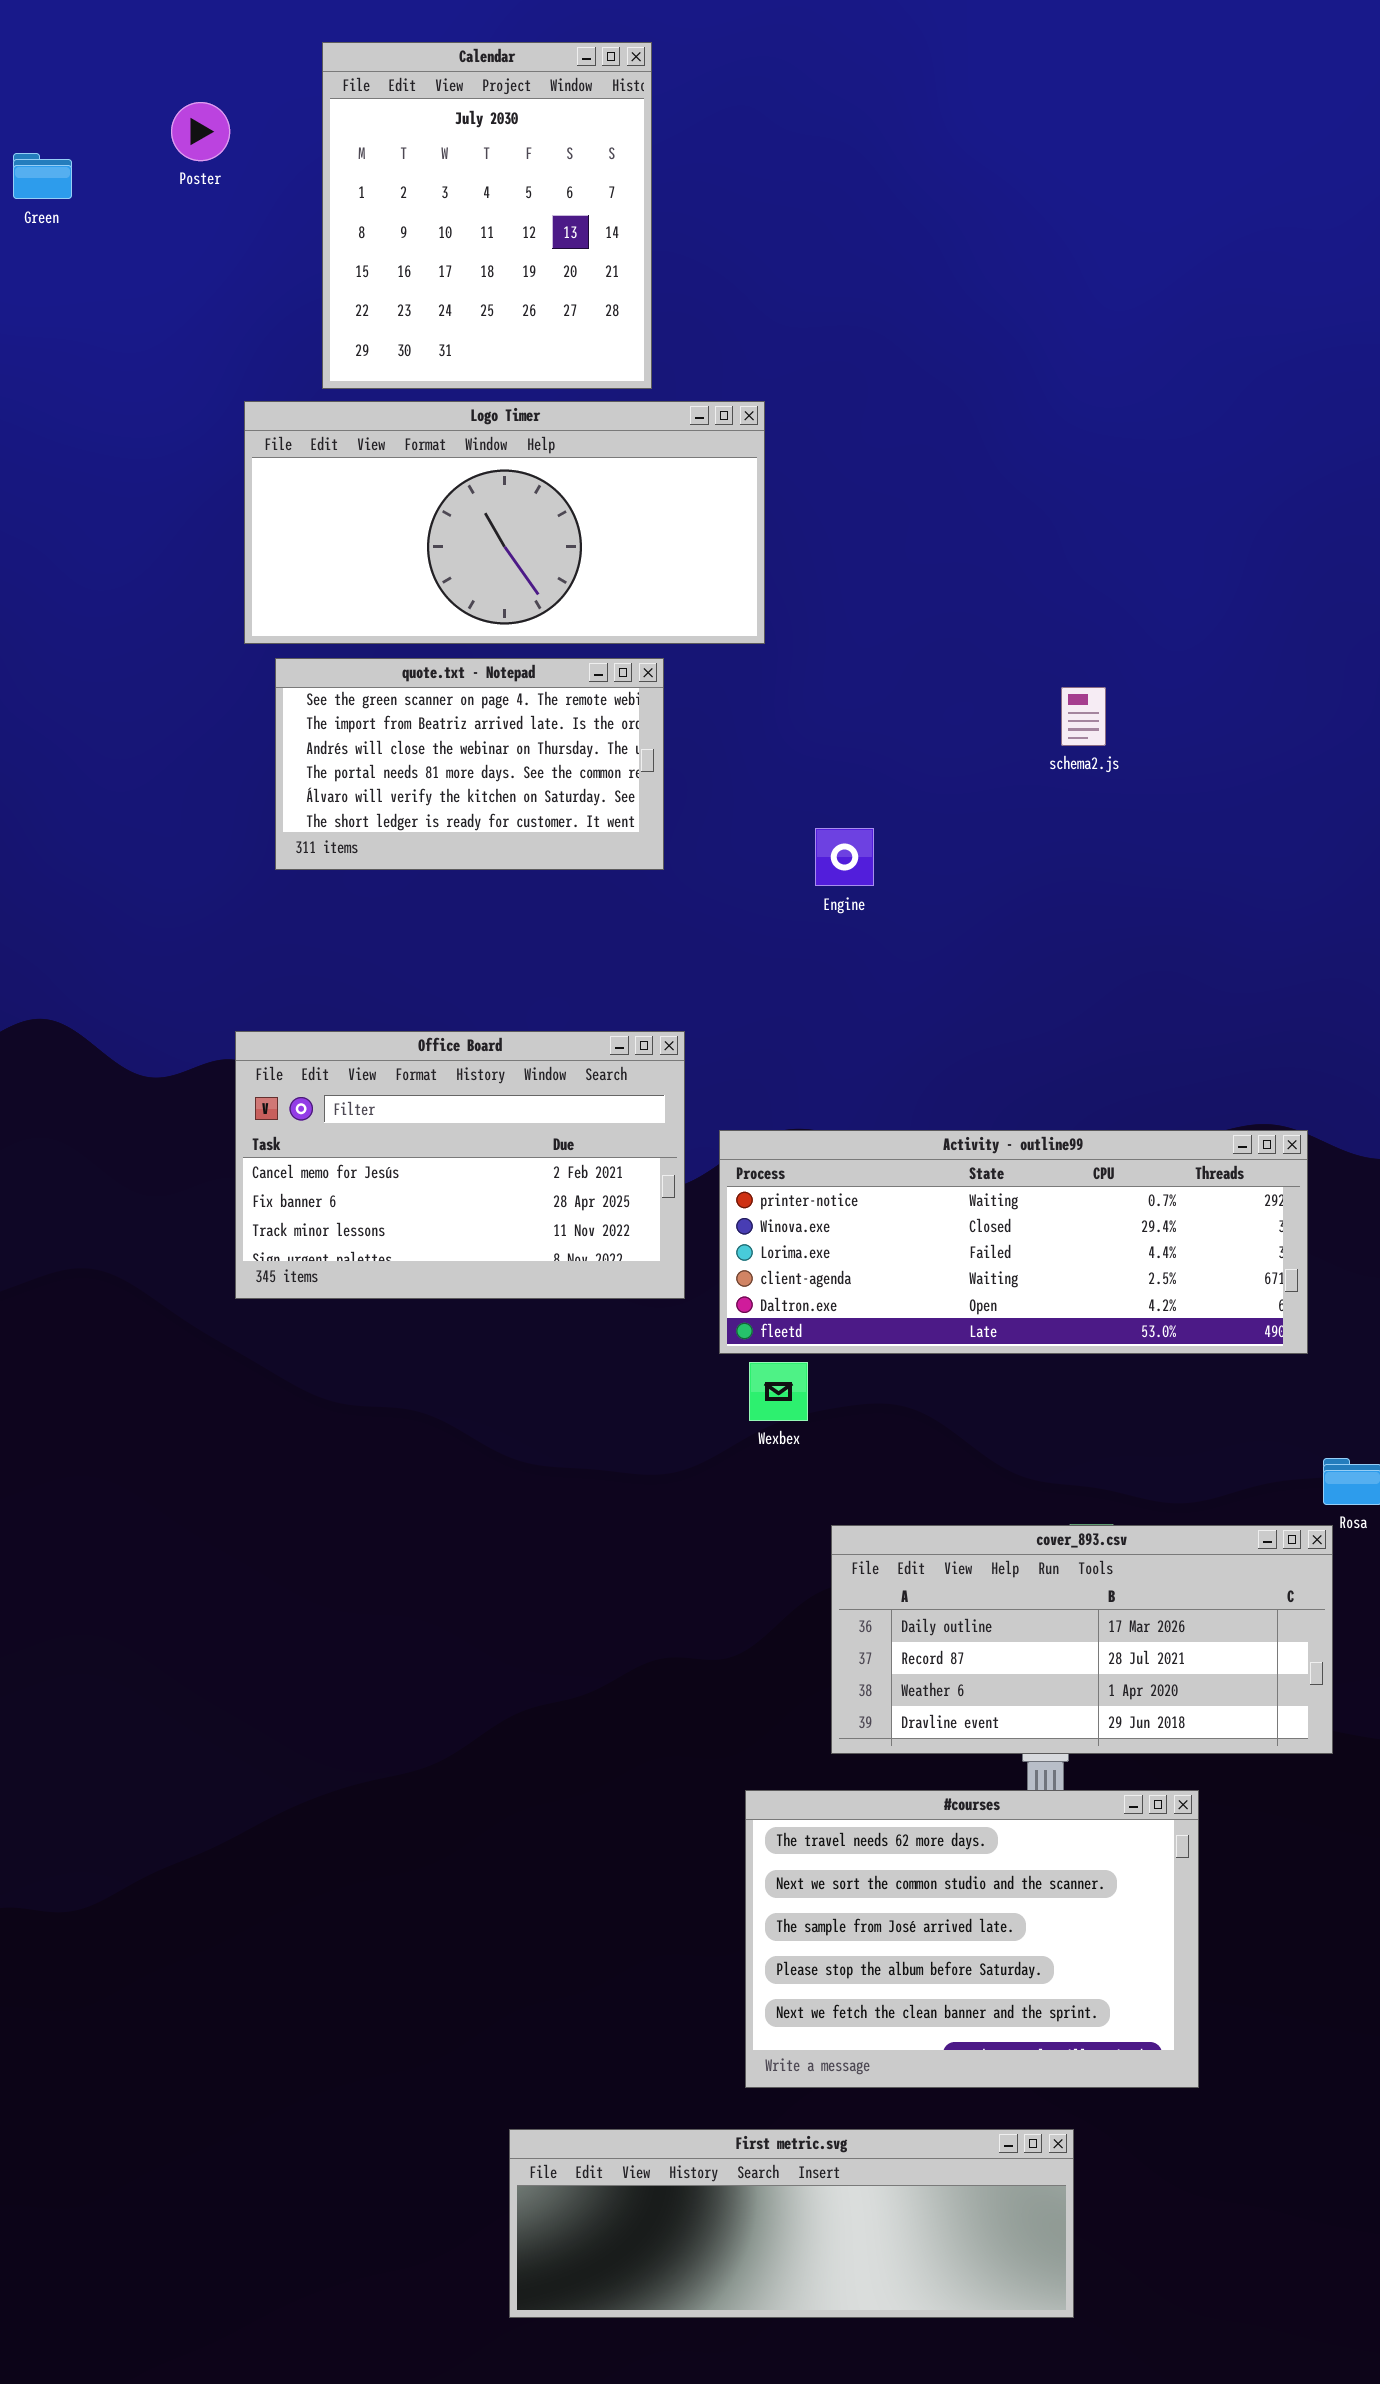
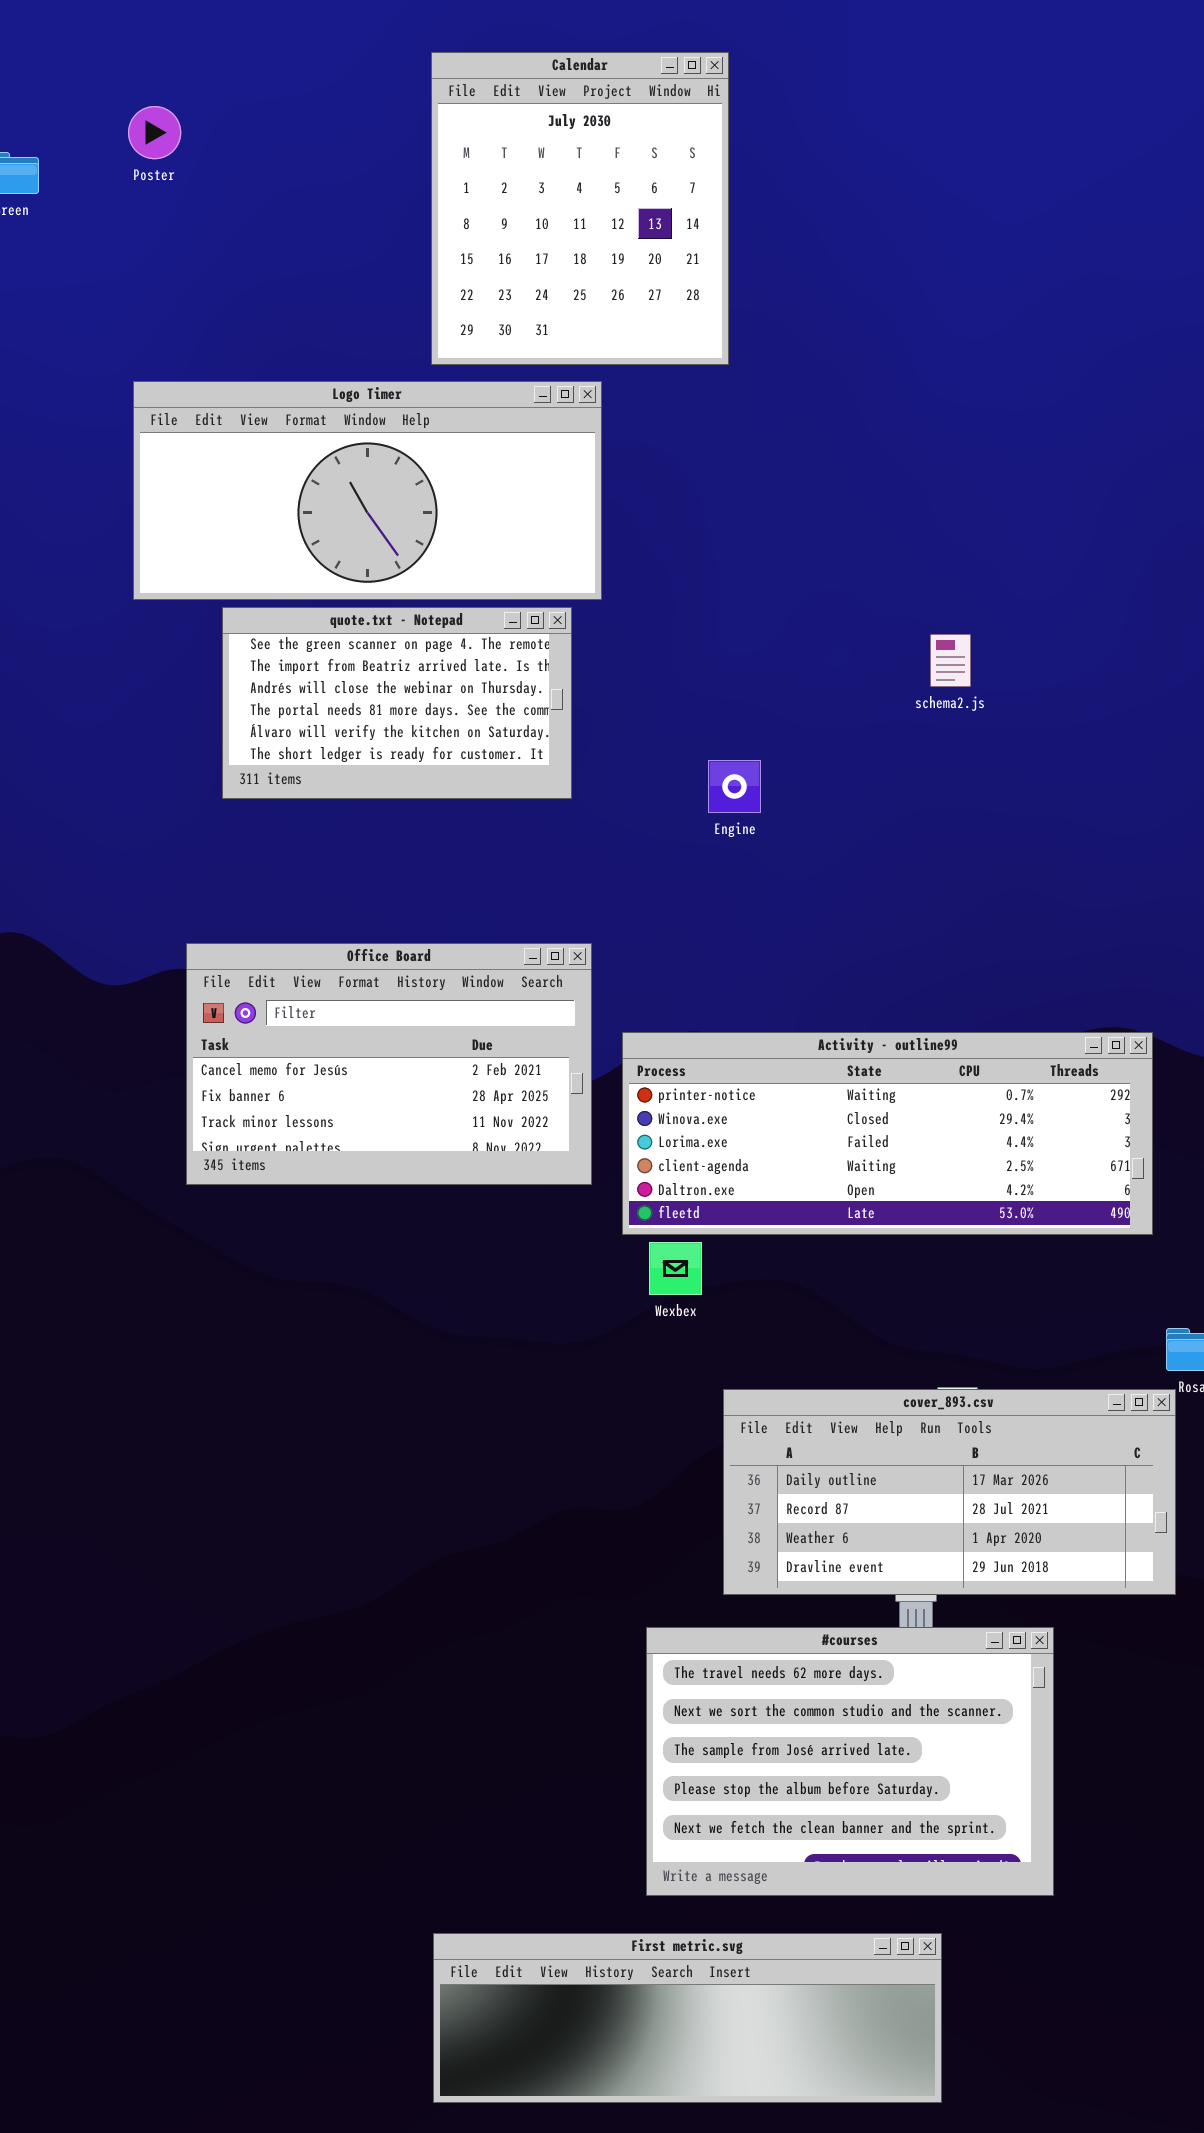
Calendar: [322,42,652,389] -> [431,52,729,365], moved
Logo Timer: [244,401,765,644] -> [133,381,602,600], moved

